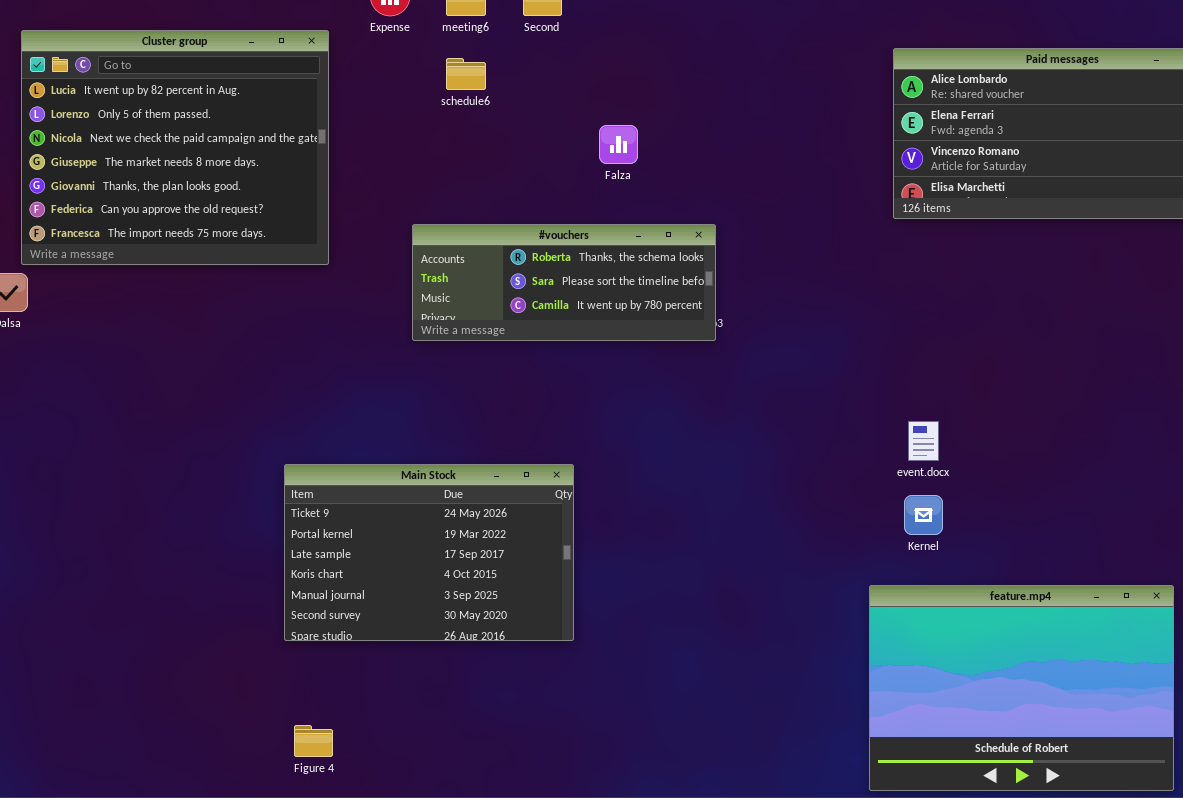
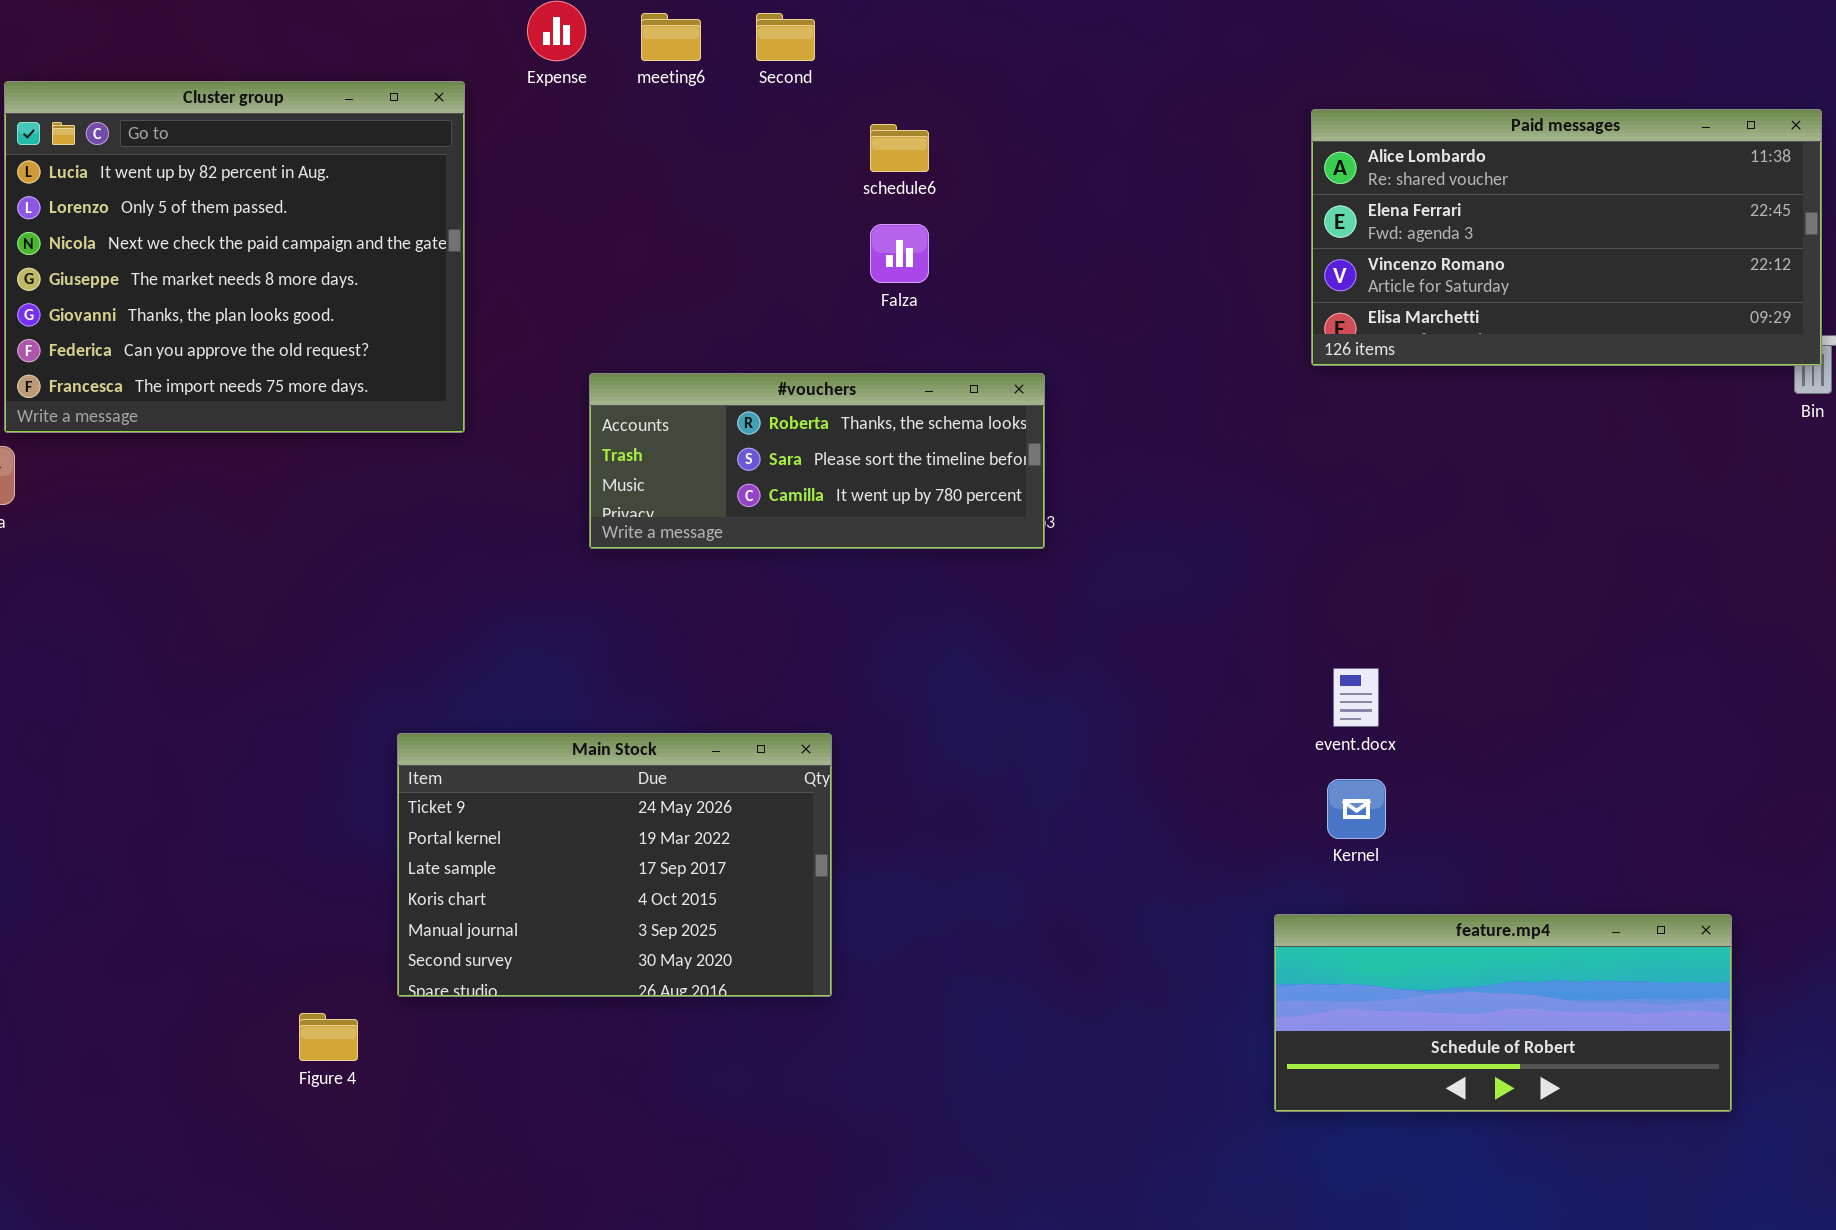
schedule6: [446,58,486,90] -> [870,124,929,172], moved
feature.mp4: [869,585,1174,791] -> [1274,914,1732,1112], resized
Figure 4: [294,725,333,757] -> [299,1013,358,1061], moved

